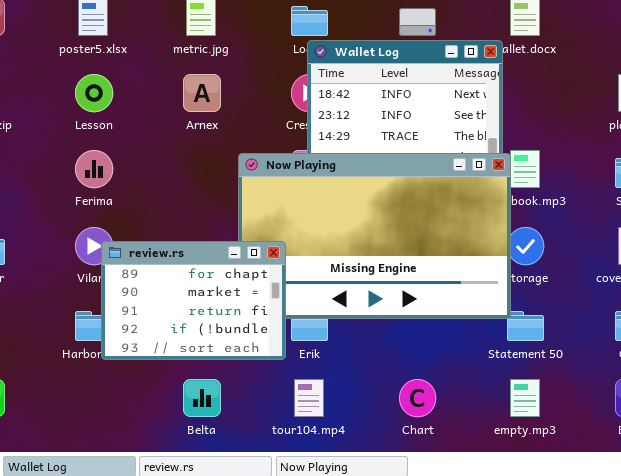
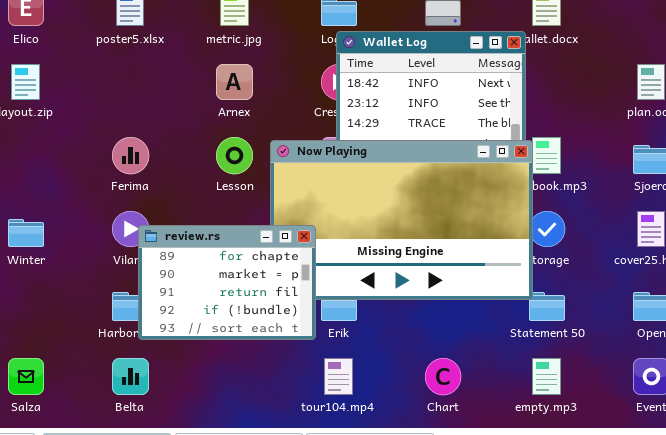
Lesson: [75,74,113,112] -> [216,137,253,174], moved
Belta: [183,379,221,417] -> [112,358,149,395], moved

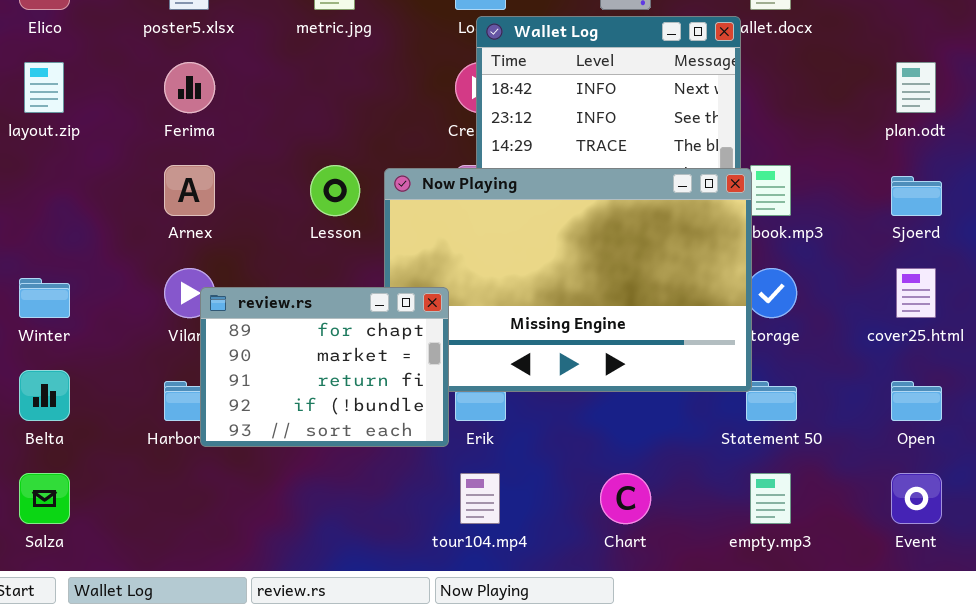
Arnex: [216,64,253,100] -> [164,165,215,216], moved
Ferima: [112,137,149,174] -> [164,62,215,113], moved
Belta: [112,358,149,395] -> [19,370,70,421], moved

